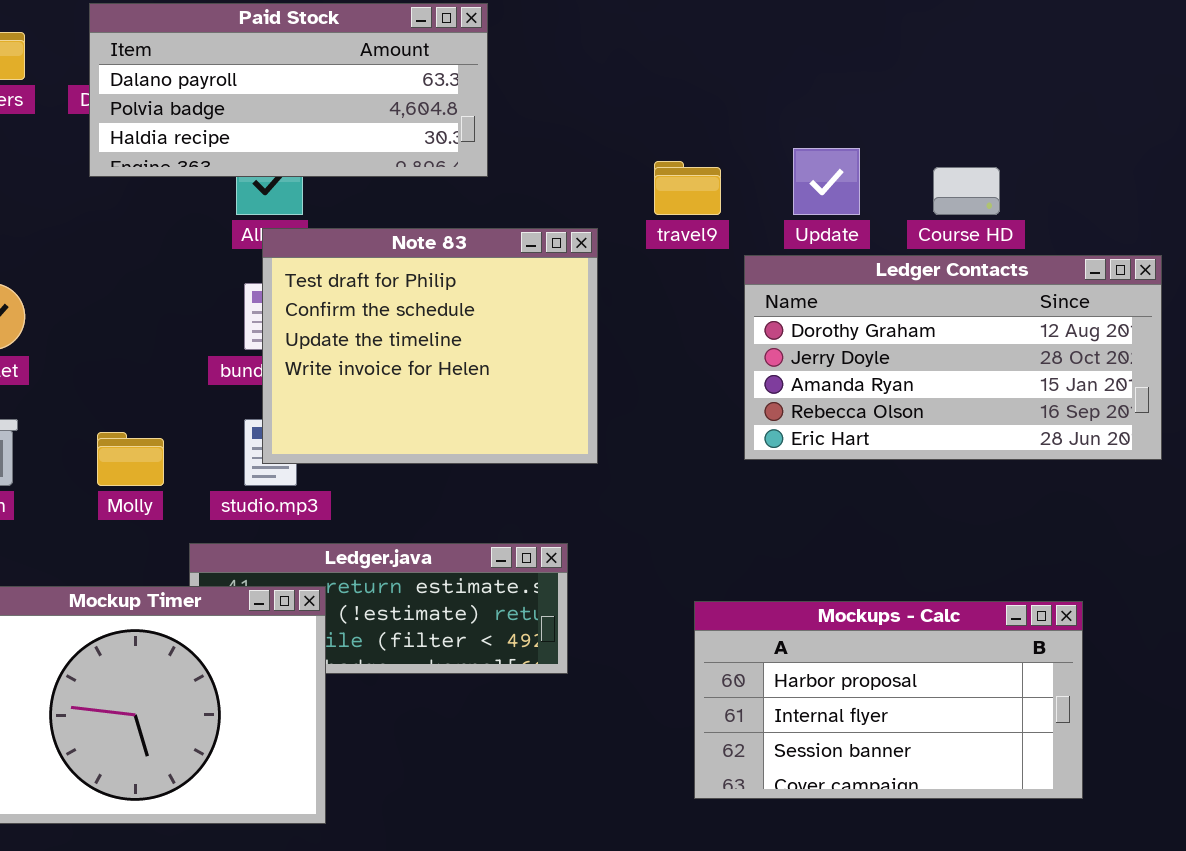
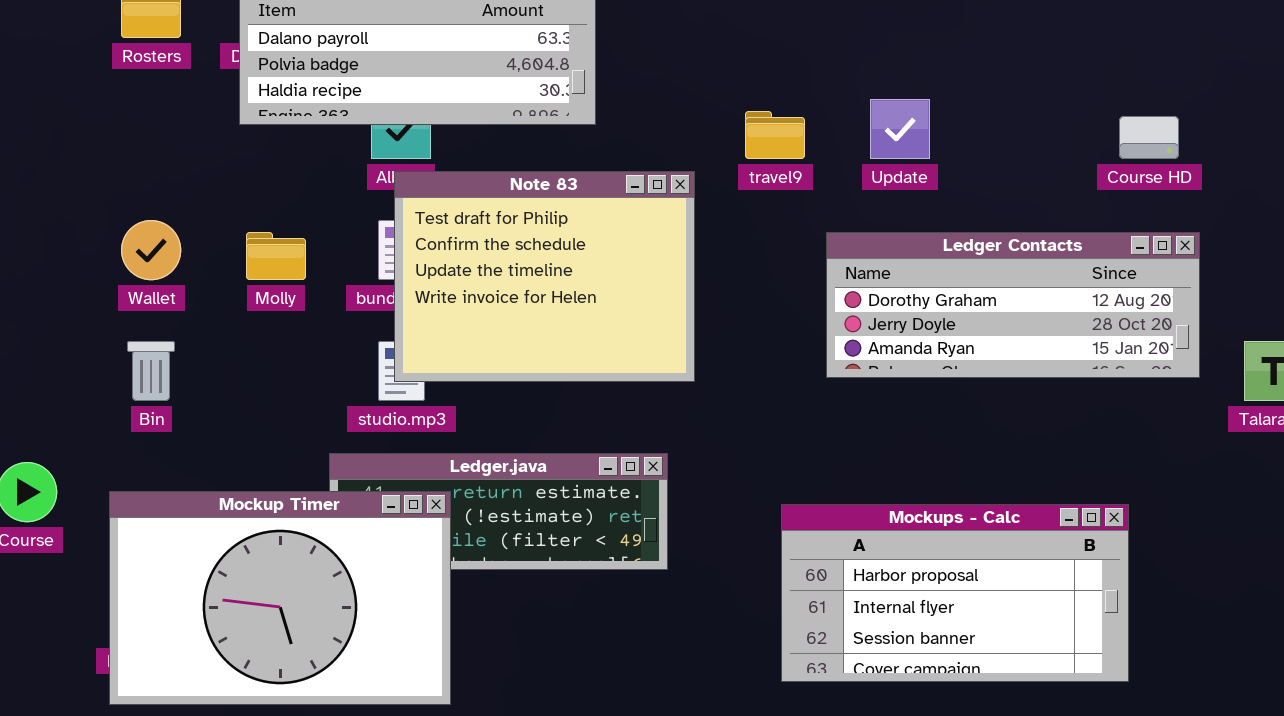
Course HD: [933,167,1000,215] -> [1119,116,1179,159], moved
Ledger Contacts: [744,255,1162,460] -> [826,232,1200,378], resized
Molly: [97,432,164,486] -> [246,232,306,280], moved

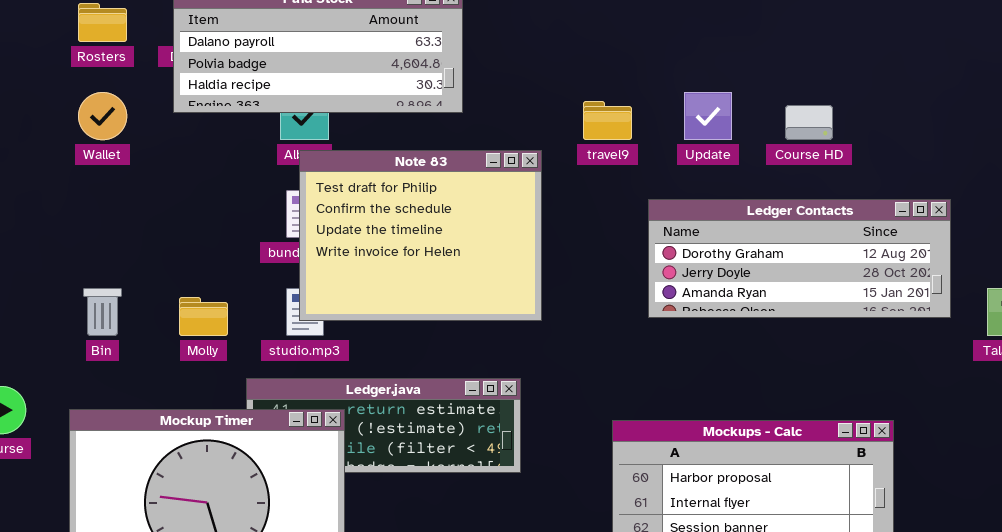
Course HD: [1119,116,1179,159] -> [785,105,833,140], moved
Wallet: [121,220,181,280] -> [78,92,127,140], moved
Molly: [246,232,306,280] -> [179,297,228,336], moved

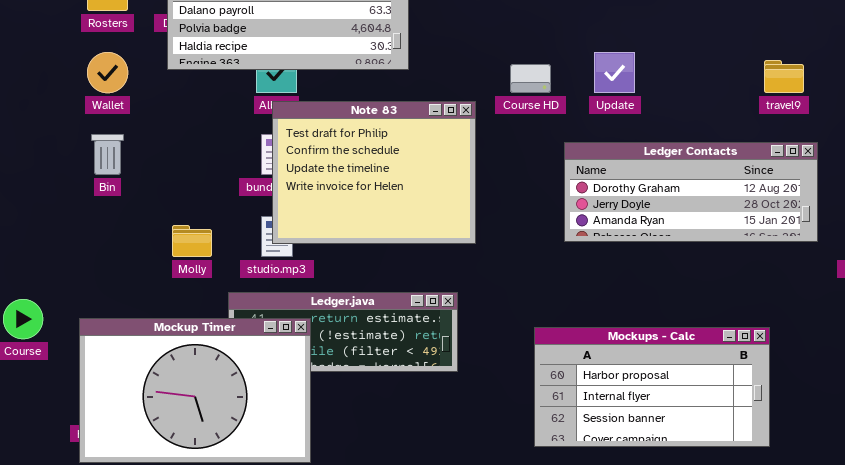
travel9: [583,101,632,140] -> [764,60,804,93], moved
Course HD: [785,105,833,140] -> [510,64,551,93], moved
Bin: [83,288,122,336] -> [91,134,124,175], moved

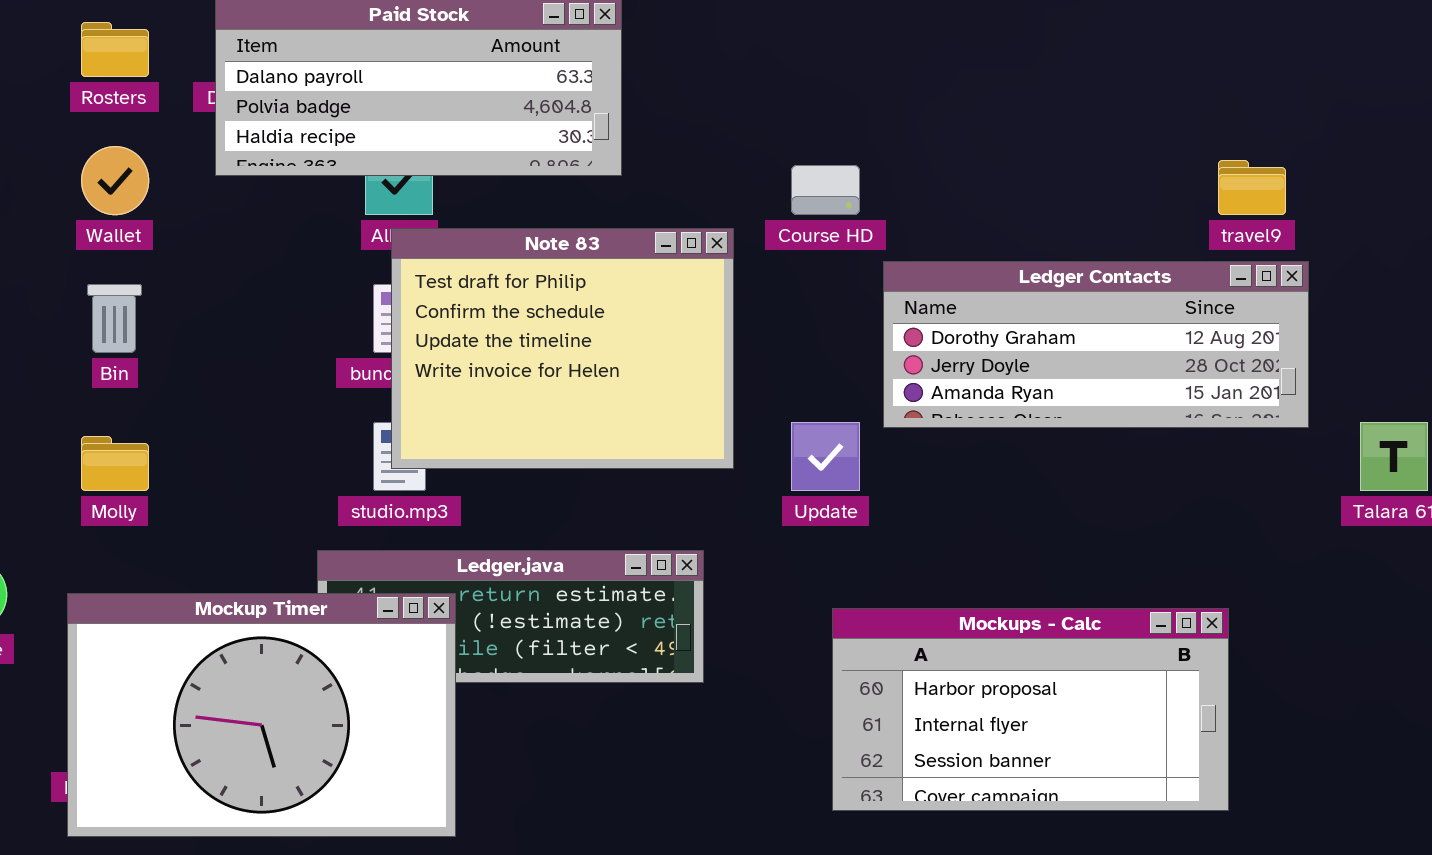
Update: [594,52,635,93] -> [791,422,860,491], moved
Ledger Contacts: [564,142,818,242] -> [883,261,1309,428], moved
Molly: [172,225,212,257] -> [81,436,149,491], moved

